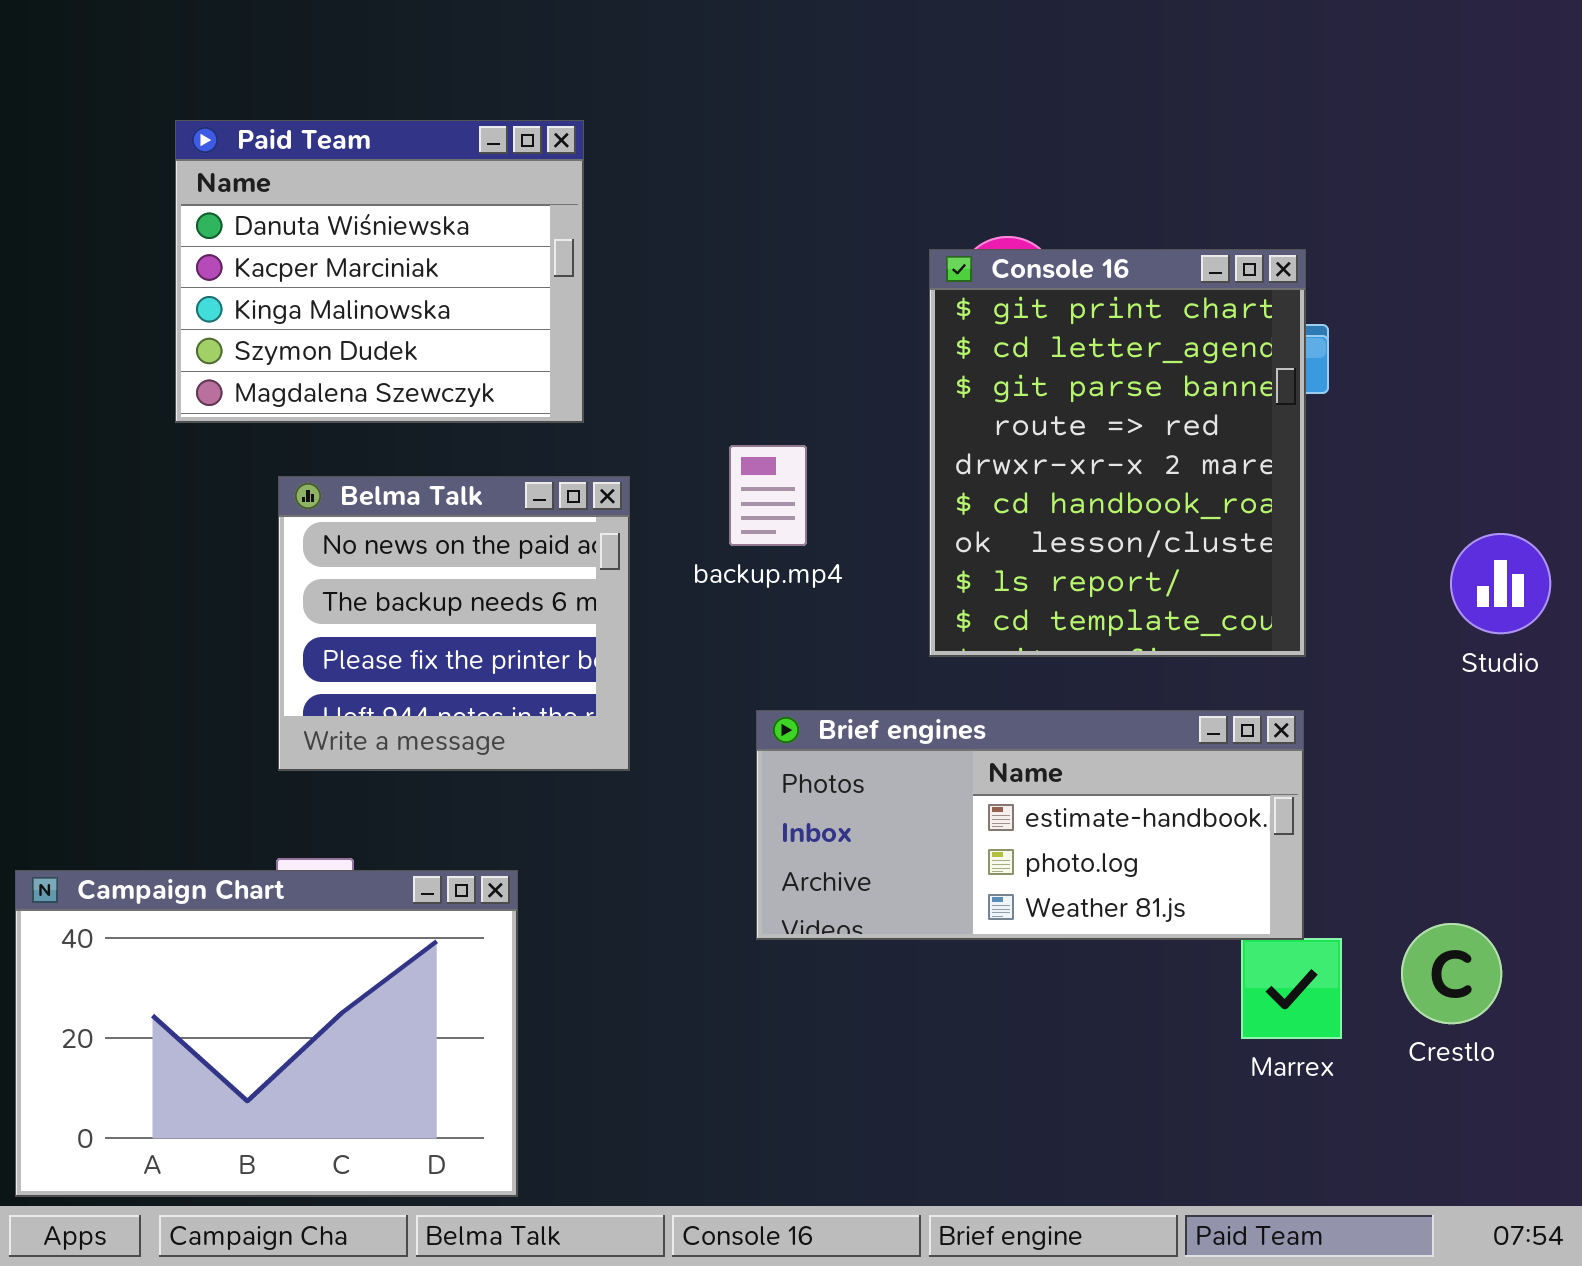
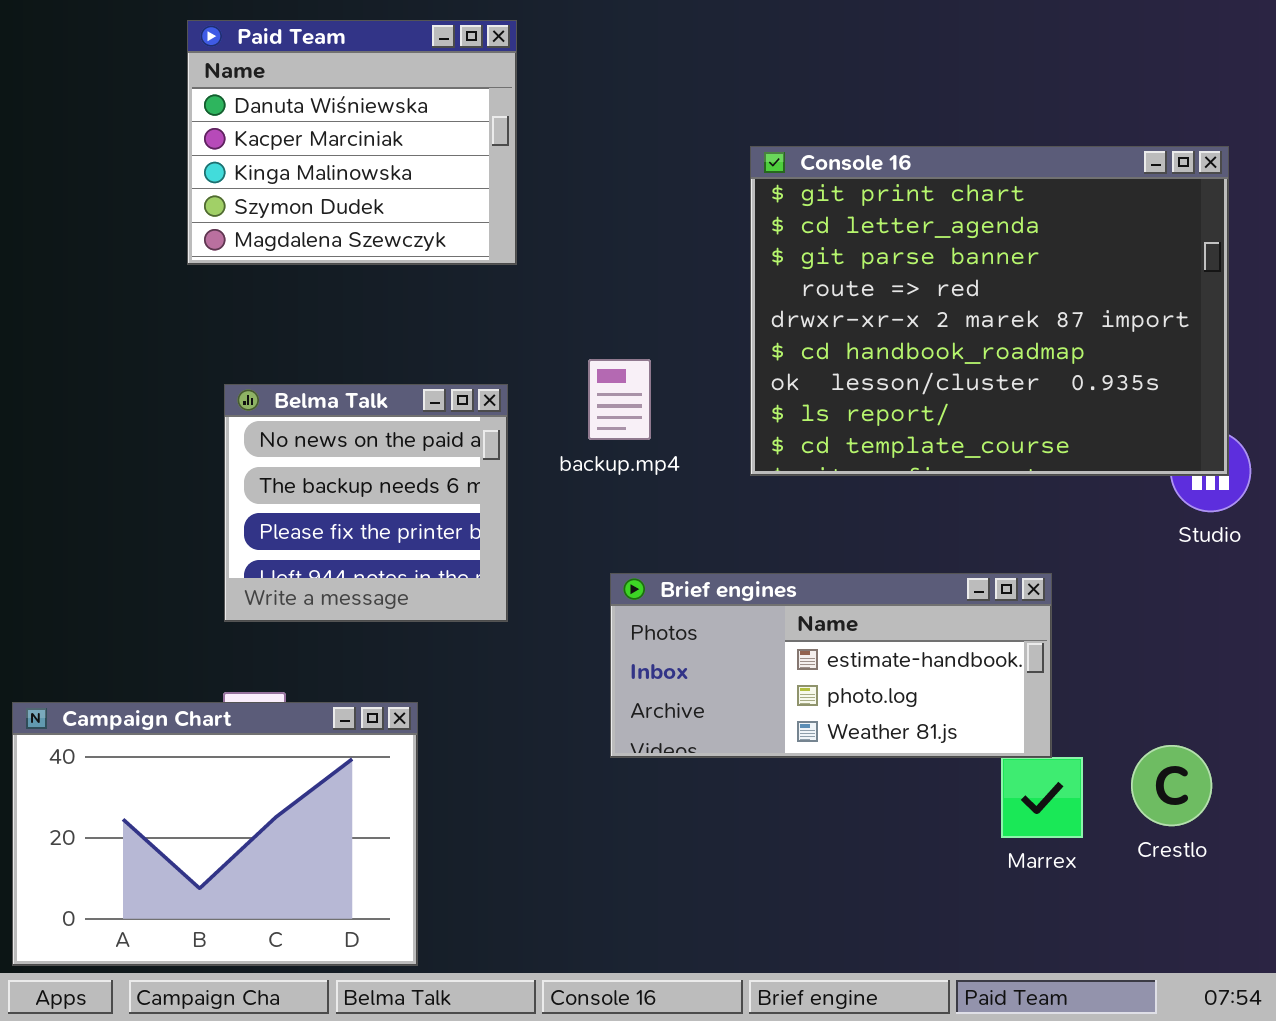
Paid Team: [175,120,584,423] -> [187,20,517,265], moved
Console 16: [929,249,1306,657] -> [750,146,1229,476], moved, resized

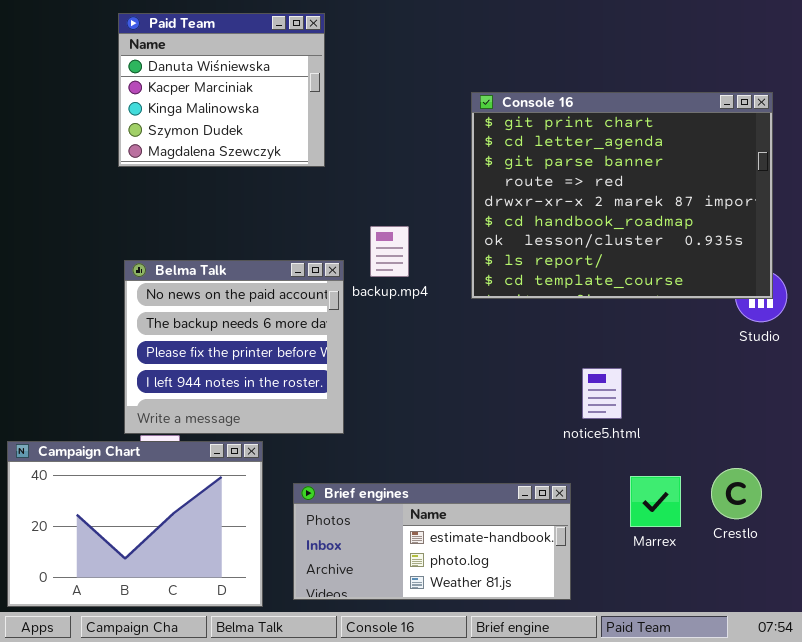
Belma Talk: [224,384,508,622] -> [124,260,344,434], moved, resized
Brief engines: [610,573,1052,758] -> [293,483,571,600], moved

